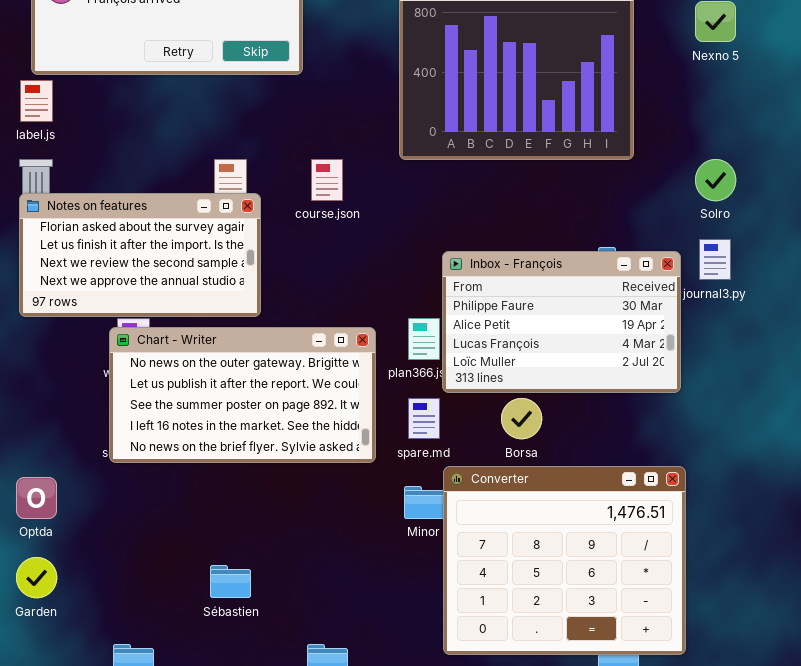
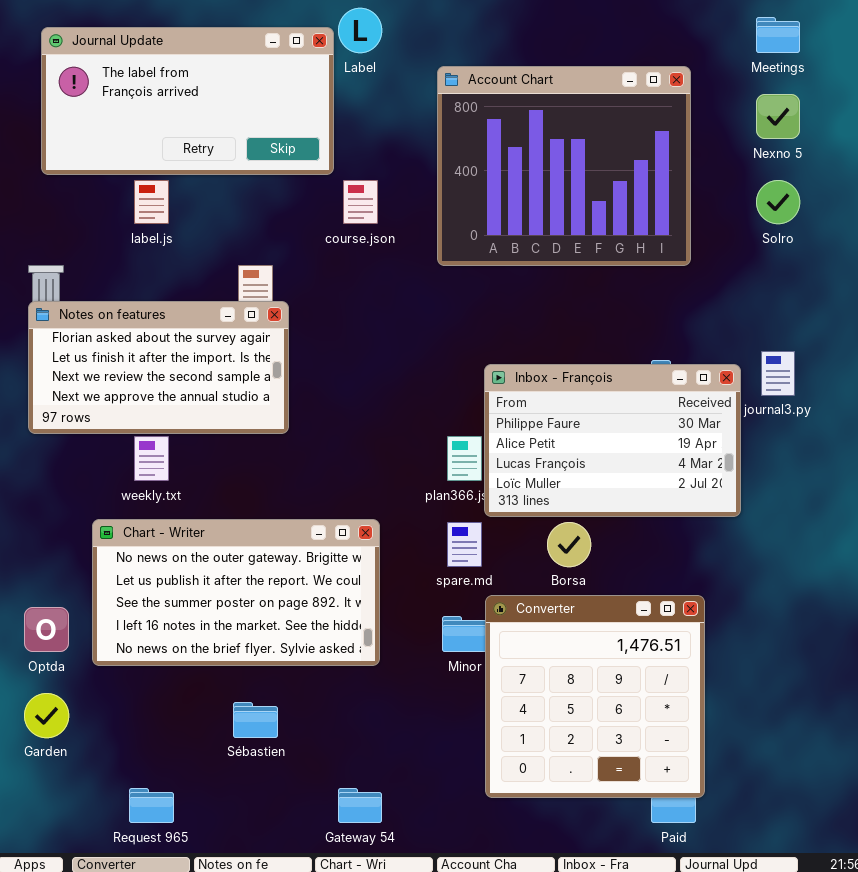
label.js: [20,80,53,122] -> [134,180,169,224], moved
course.json: [311,159,343,201] -> [343,180,378,224], moved
Solro: [695,159,736,201] -> [756,180,800,224], moved
Chart - Writer: [109,327,376,463] -> [92,519,380,666], moved
Converter: [443,466,686,655] -> [485,595,705,798], resized

